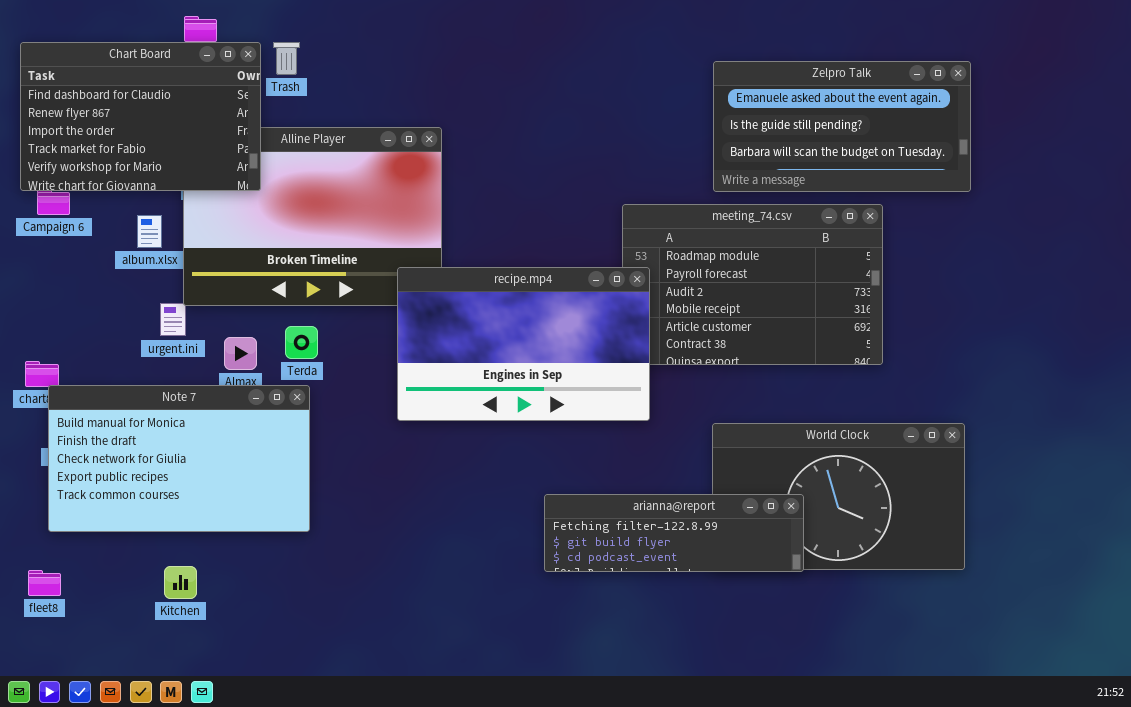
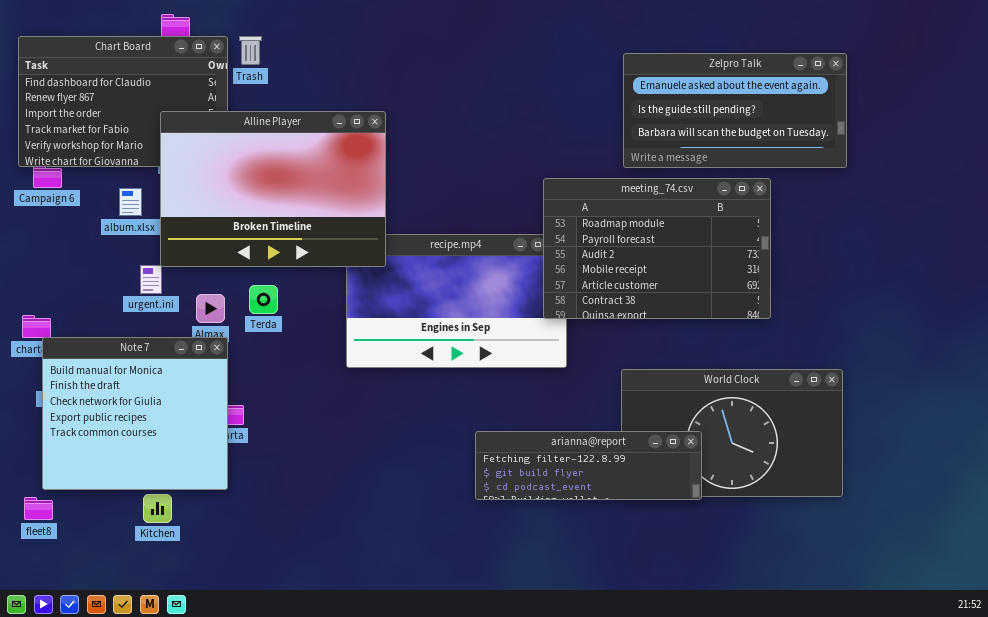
Alline Player: [183,127,442,306] -> [160,111,386,267], raised
meeting_74.csv: [622,204,883,365] -> [543,178,771,319], raised
Note 7: [48,385,310,532] -> [42,337,228,490], resized

